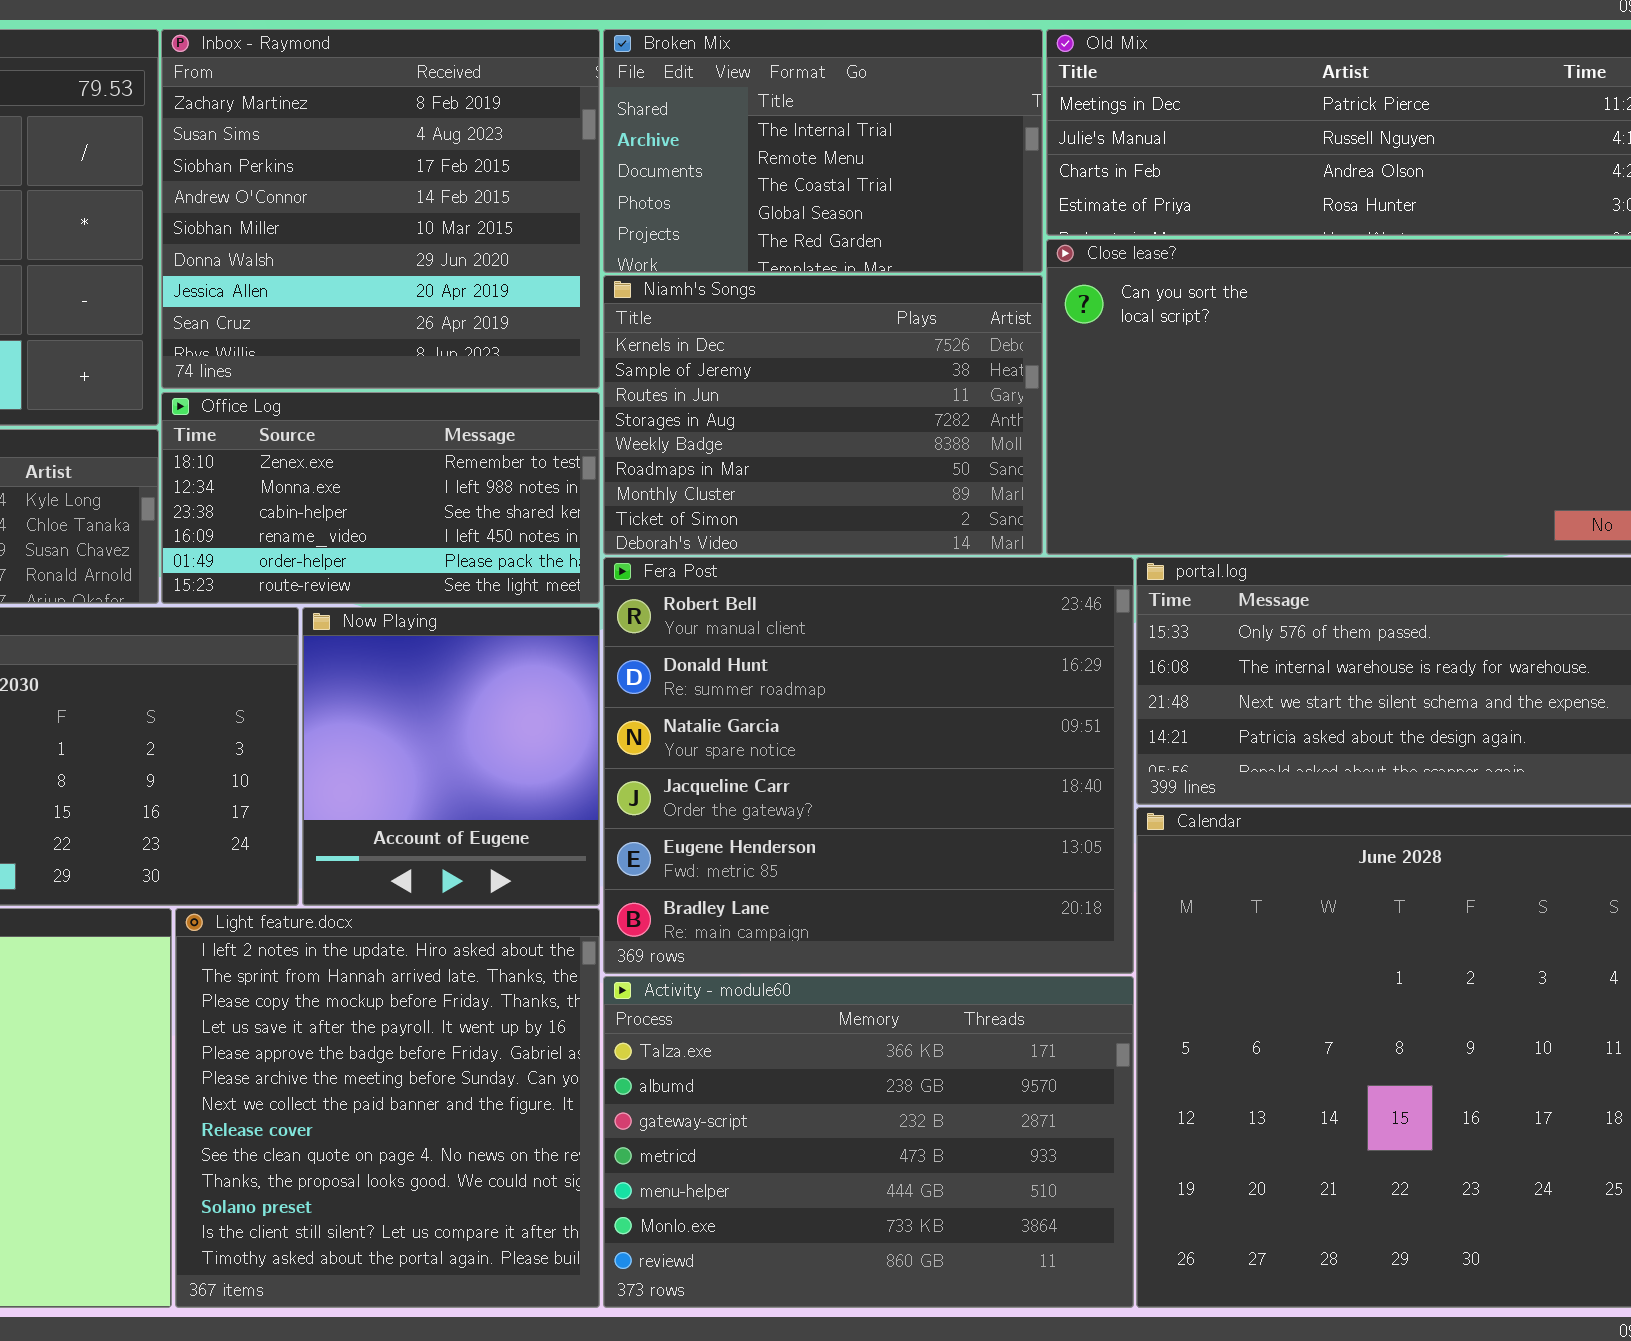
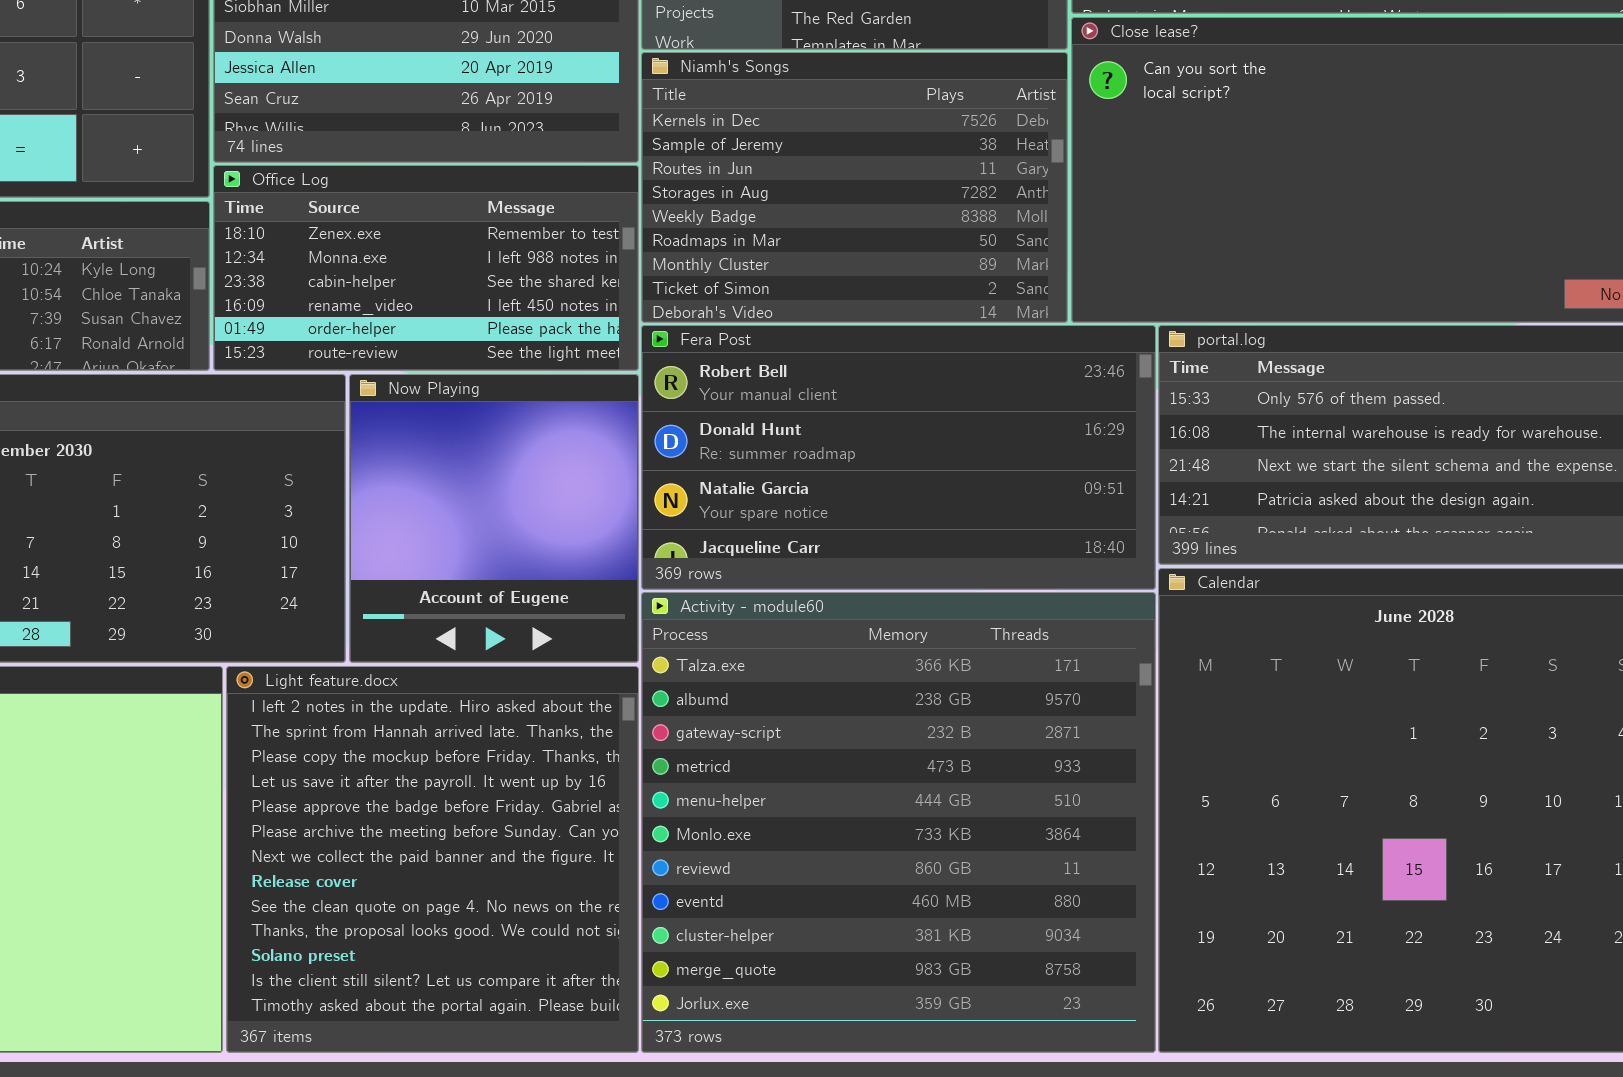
Fera Post: [603,557,1134,974] -> [641,325,1156,590], resized
Activity - module60: [603,976,1134,1308] -> [641,592,1156,1053], resized

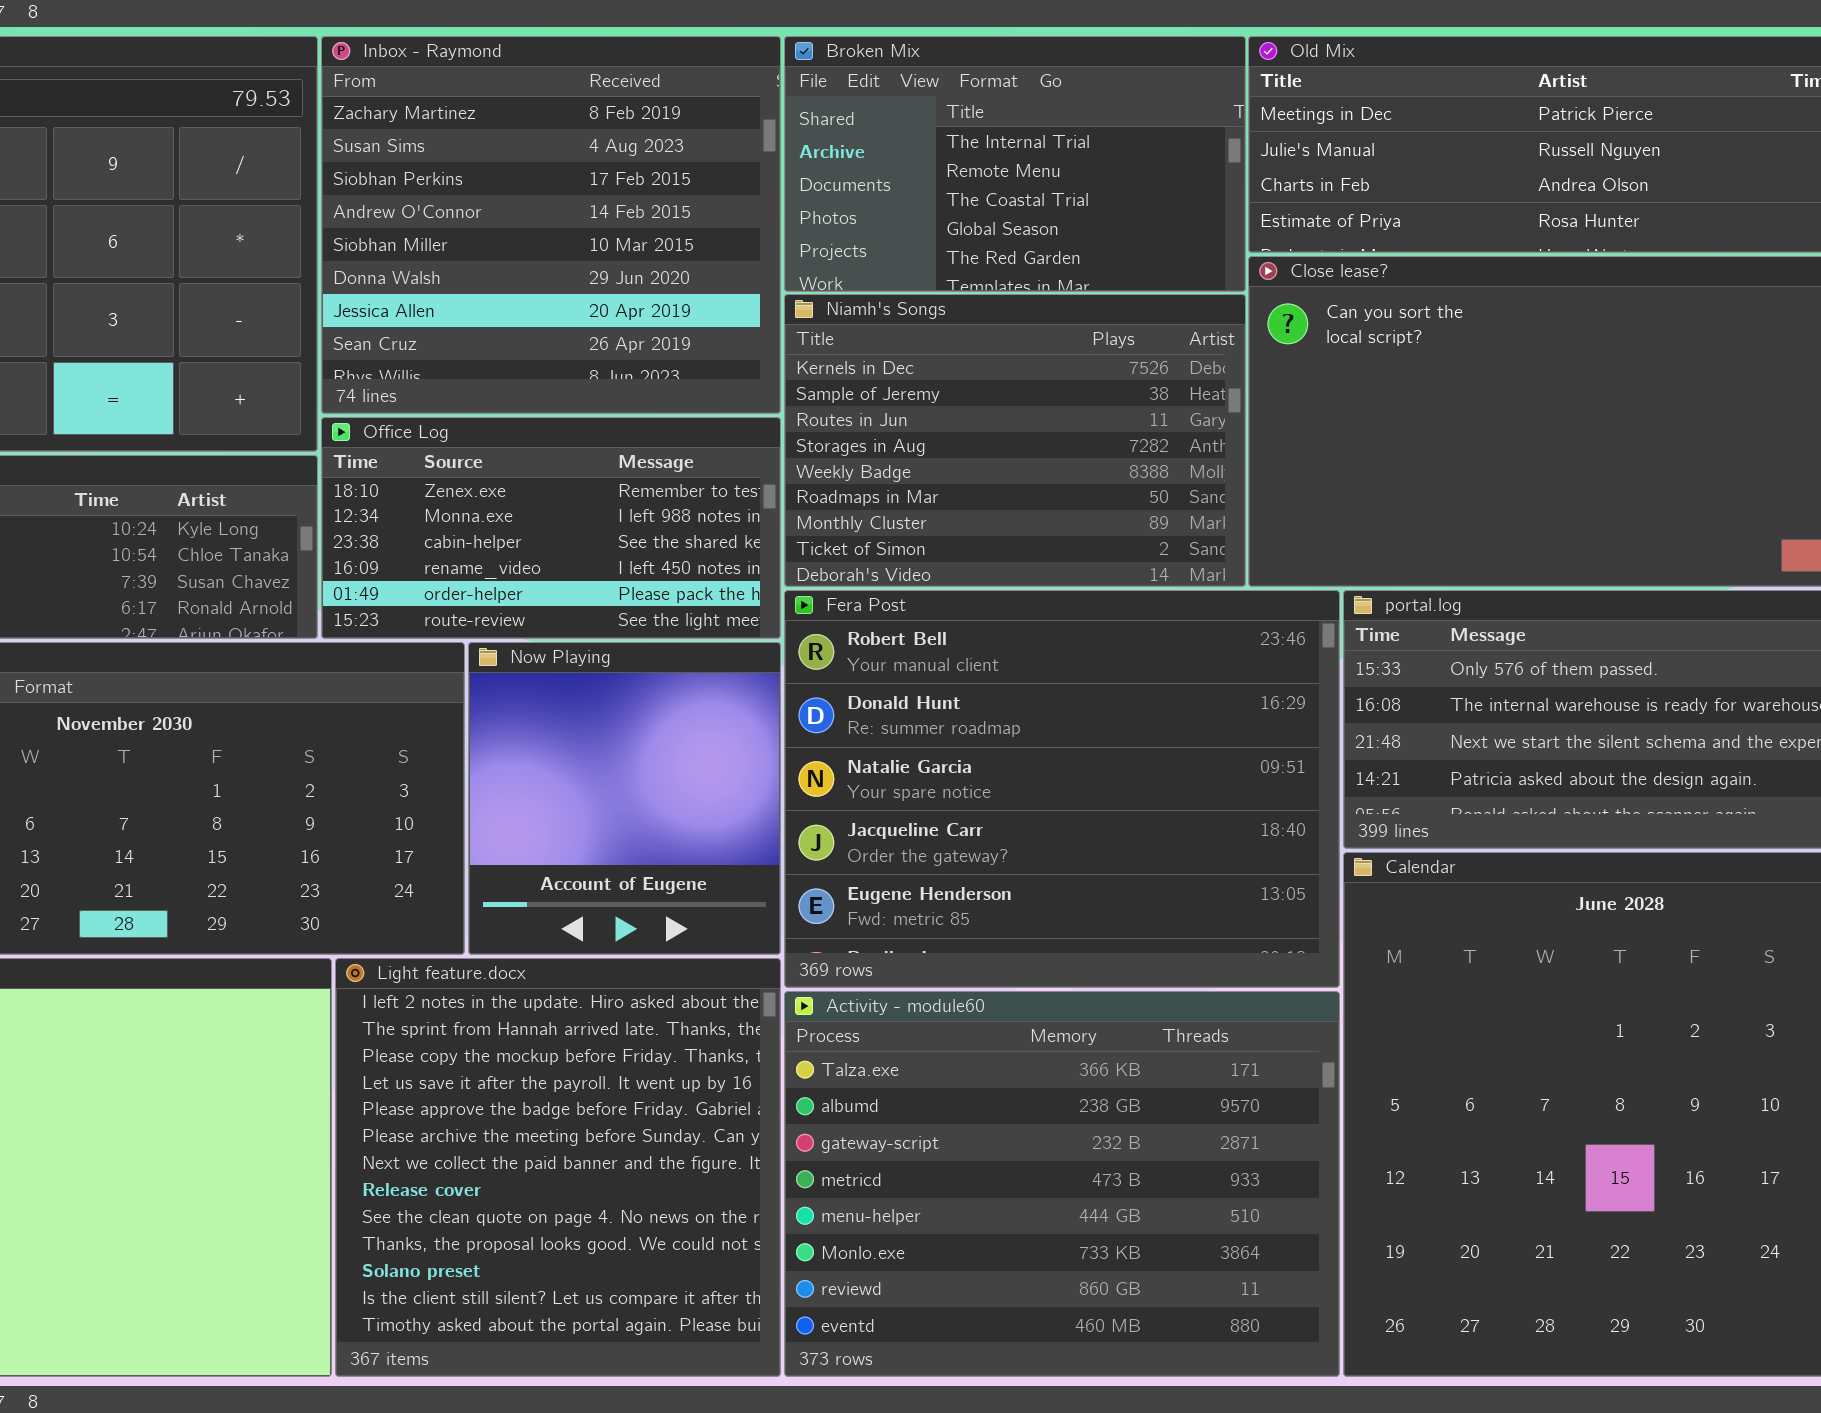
Fera Post: [641,325,1156,590] -> [784,590,1340,988], resized
Activity - module60: [641,592,1156,1053] -> [784,991,1340,1377], resized

